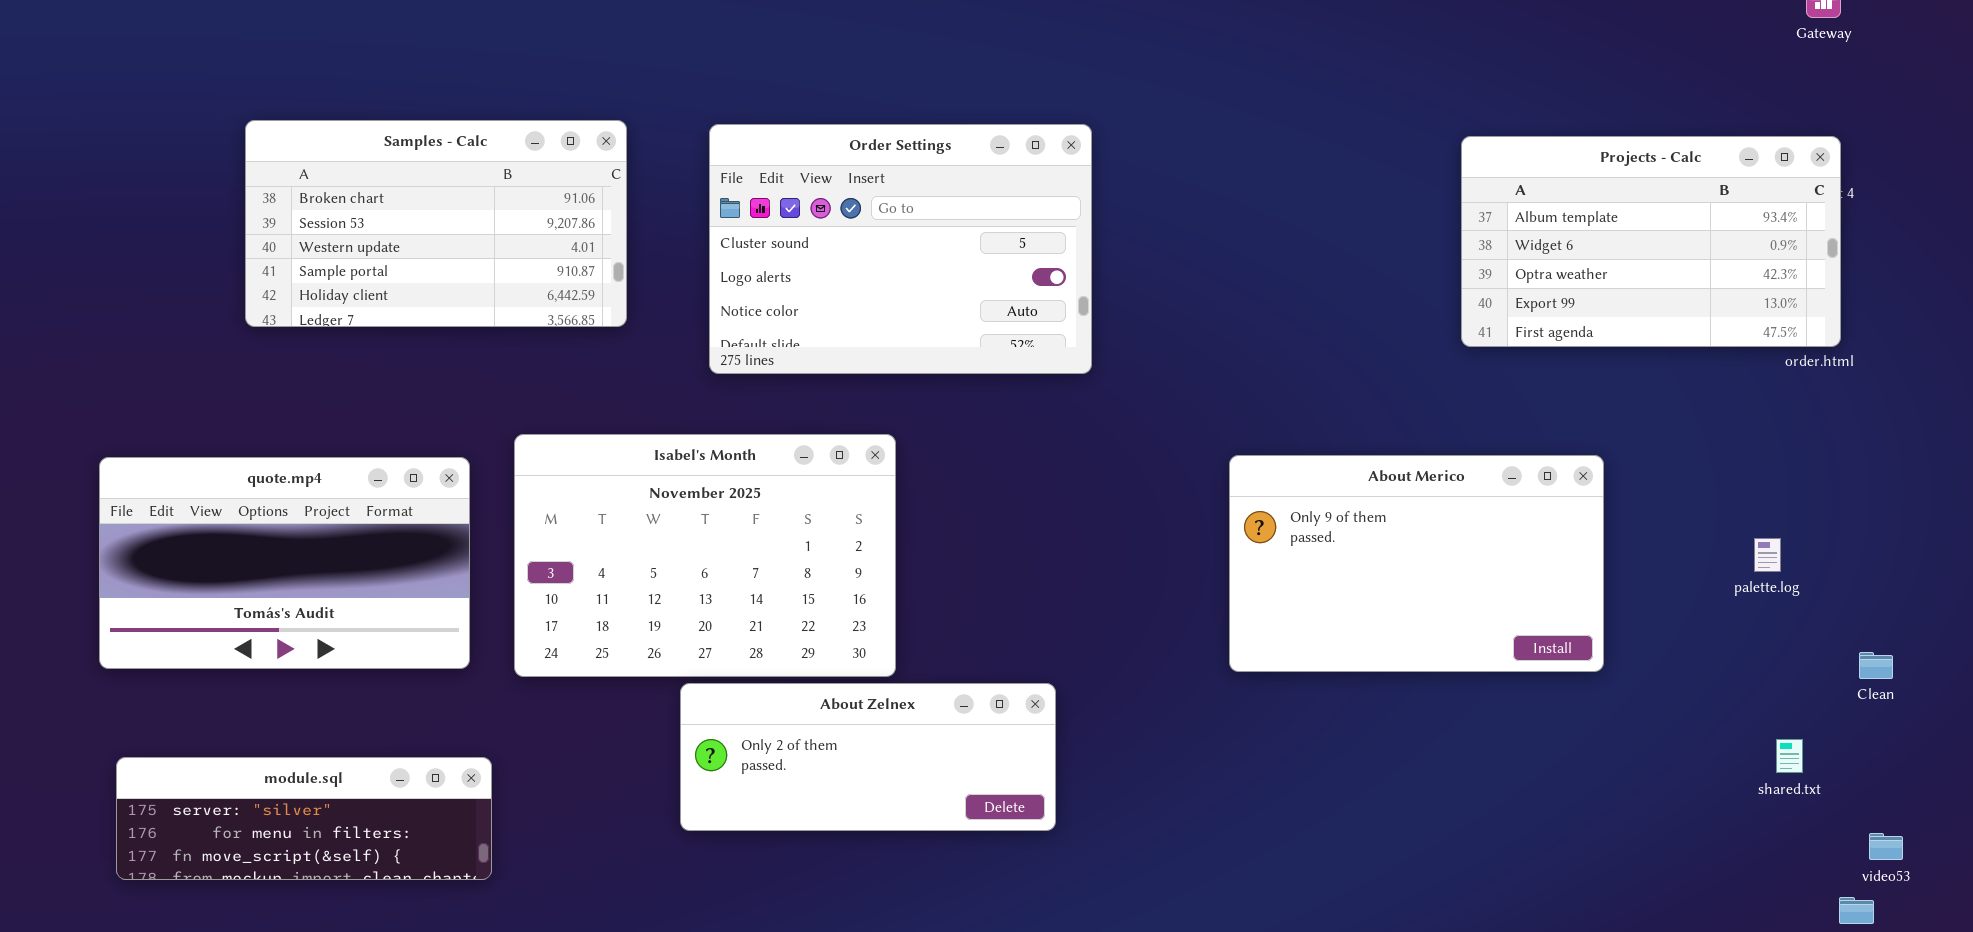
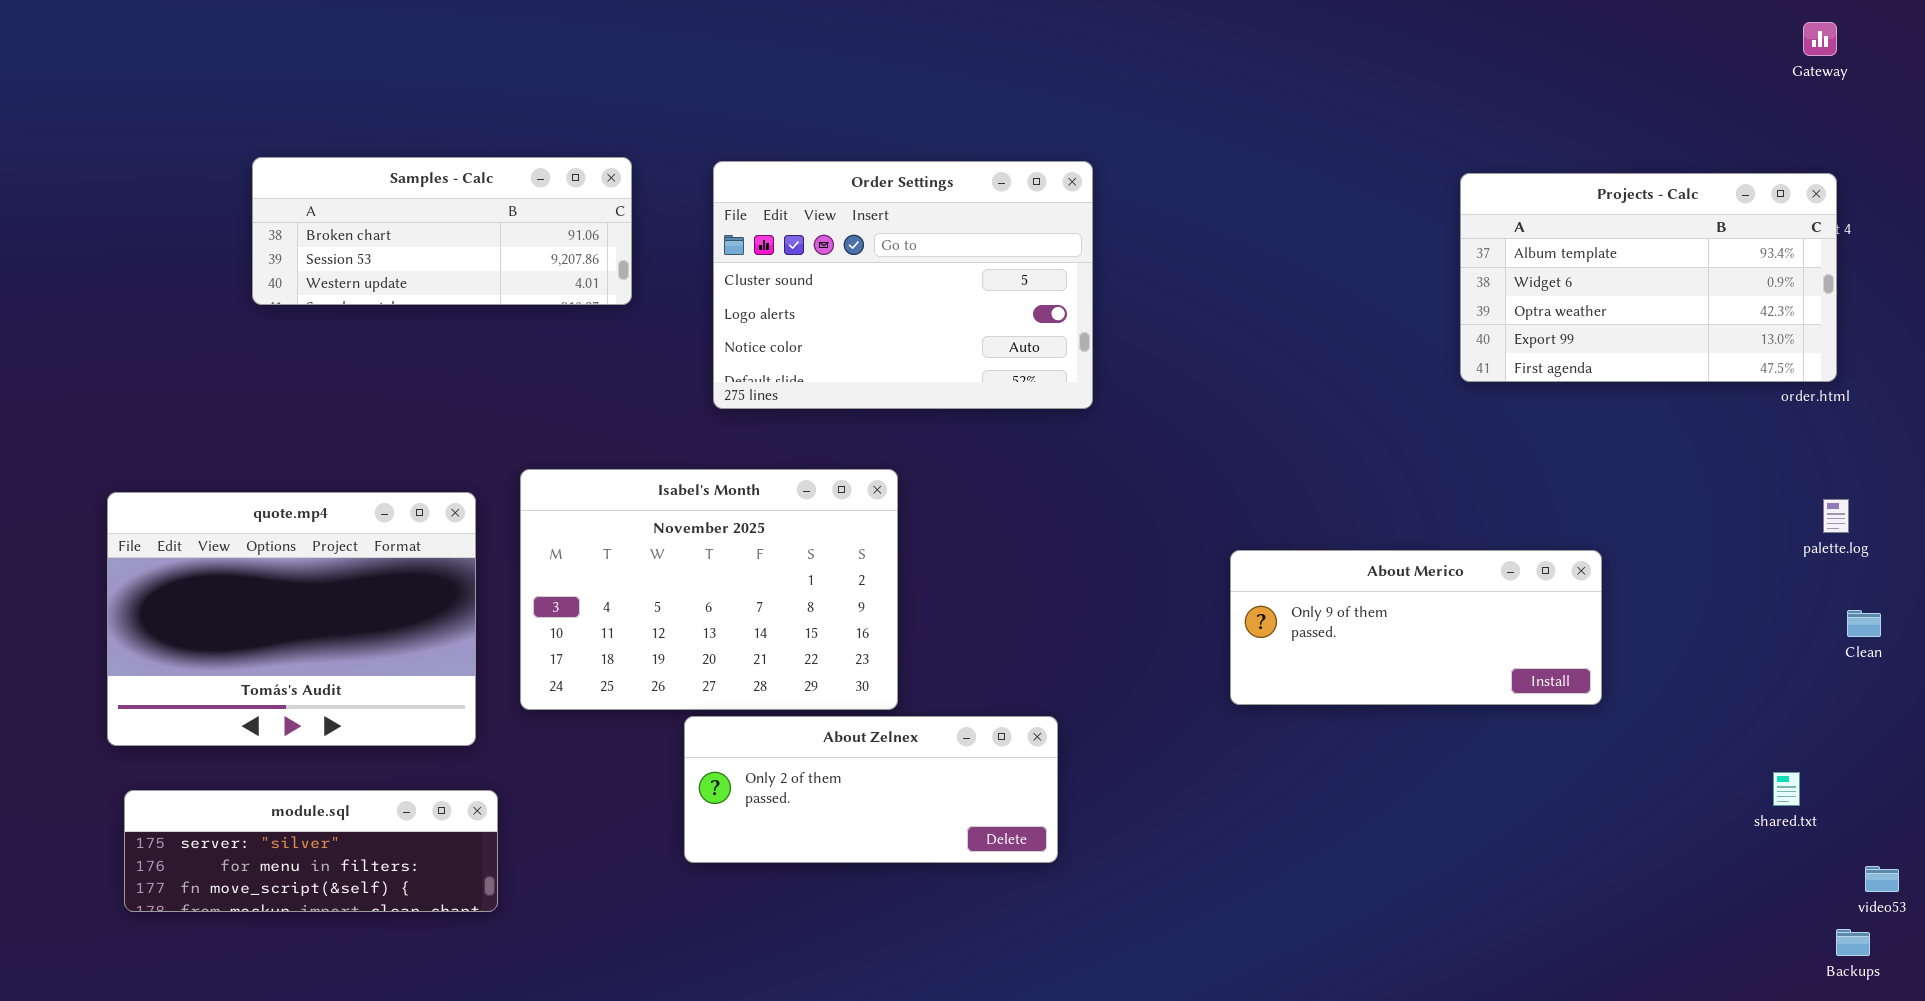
Samples - Calc: [245,120,627,327] -> [252,157,632,305], resized
About Merico: [1229,455,1604,672] -> [1230,550,1602,705], resized
quote.mp4: [99,457,470,669] -> [107,492,476,746], resized
palette.log: [1754,538,1781,572] -> [1823,499,1849,533], moved
Clean: [1859,652,1893,679] -> [1847,610,1881,637], moved

